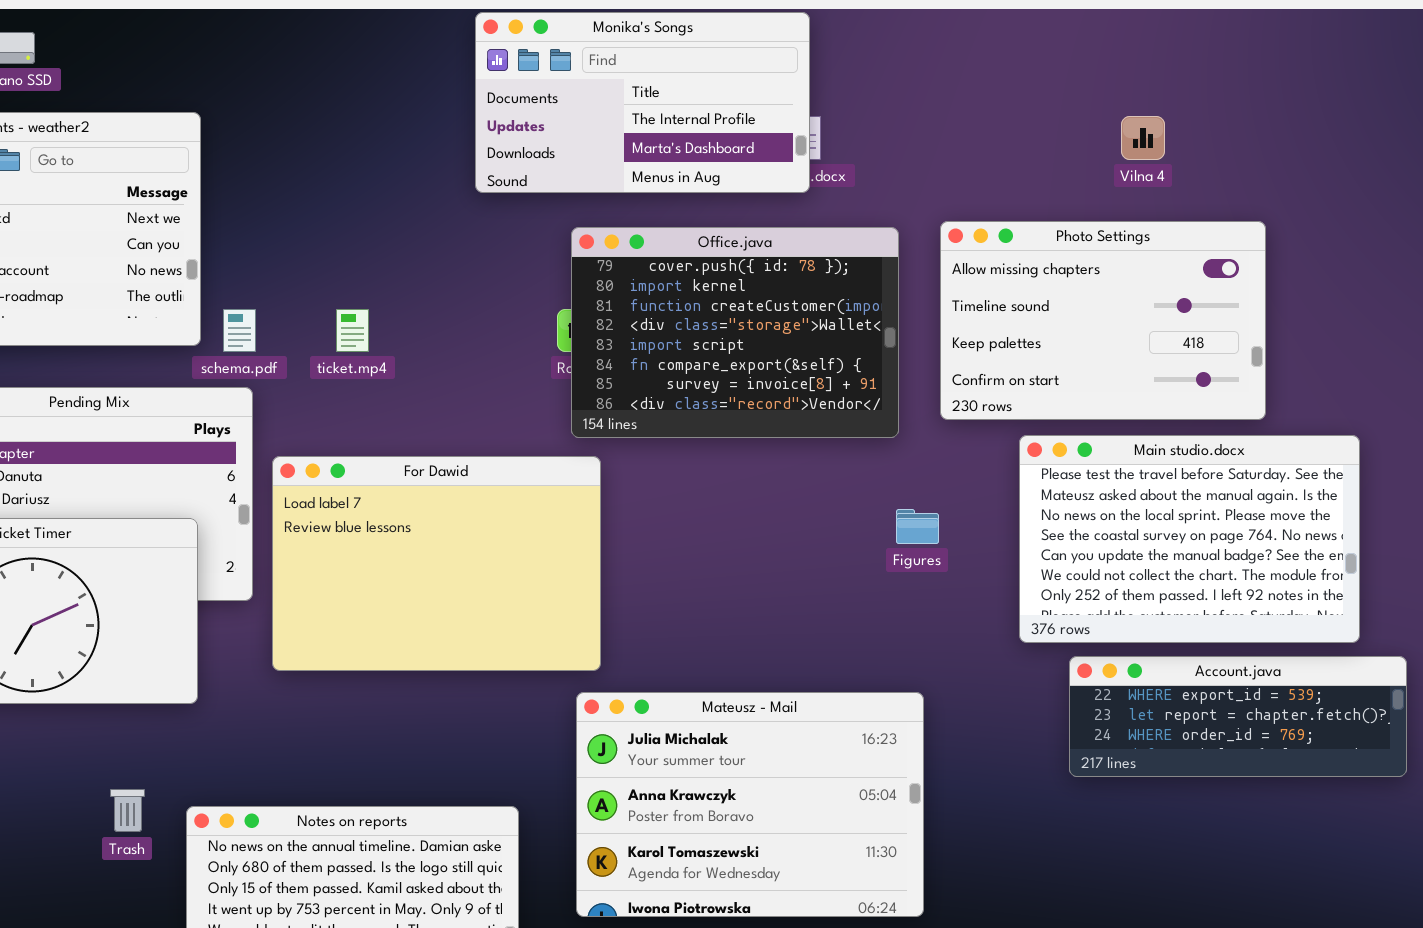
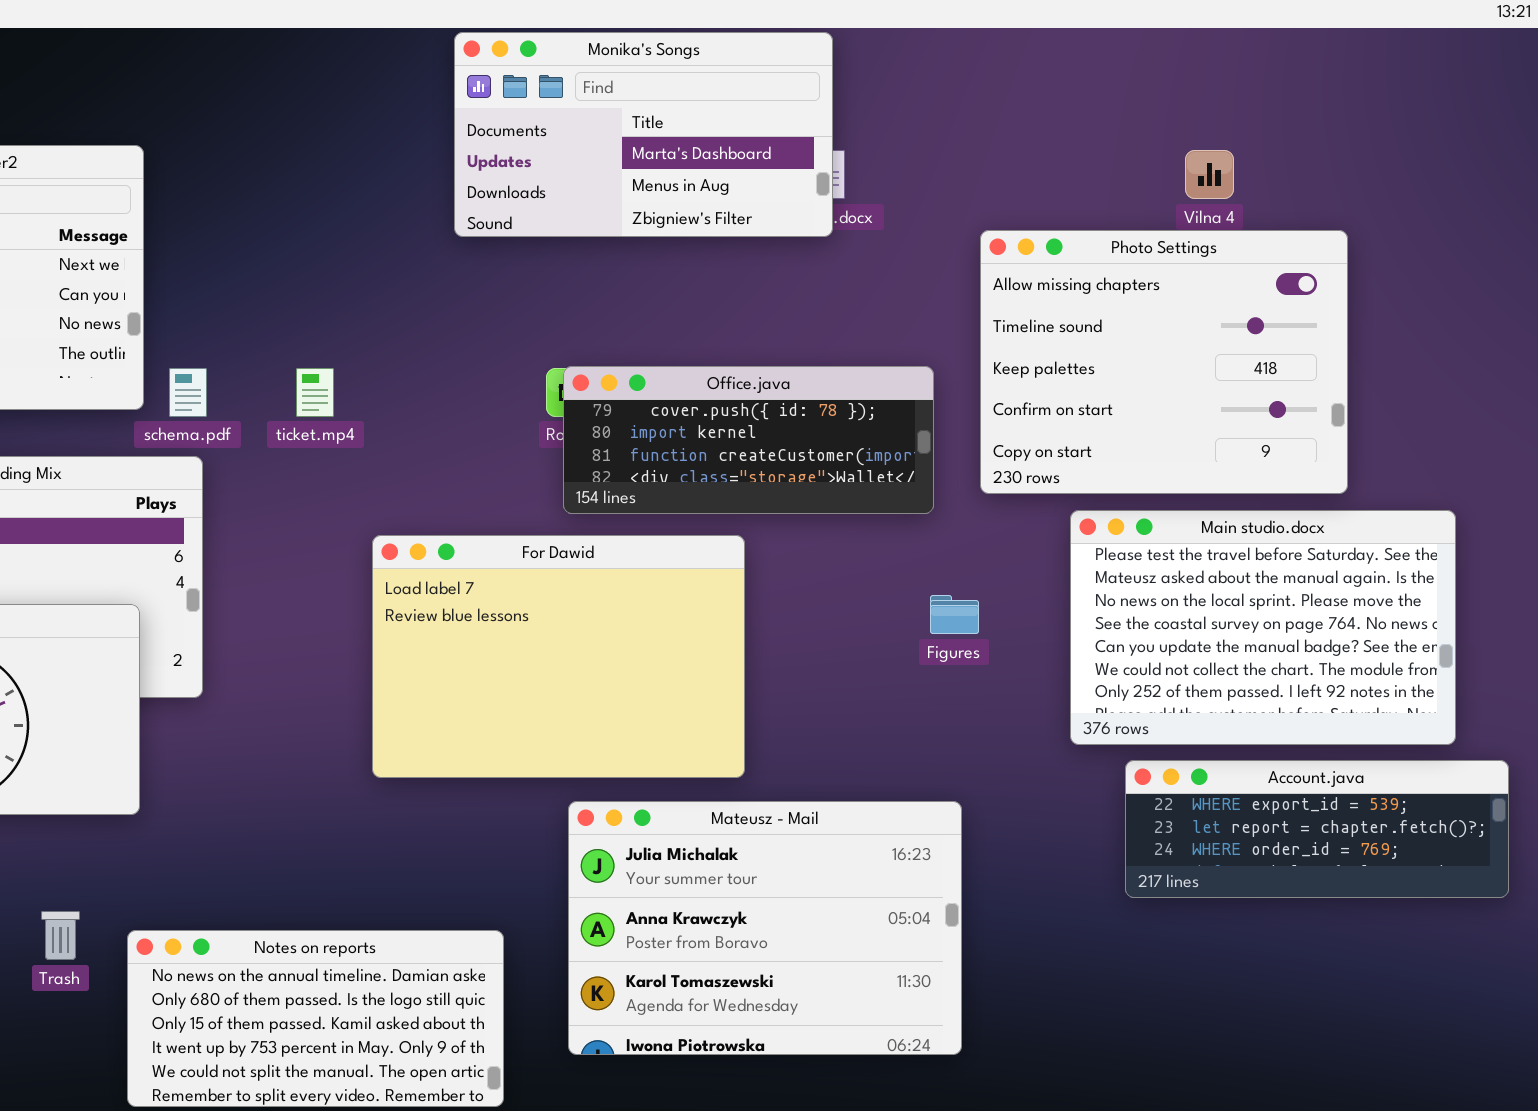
Monika's Songs: [475,12,810,193] -> [454,32,833,237], scrolled down 1 row
Photo Settings: [940,221,1266,420] -> [980,230,1348,494], resized
Office.java: [571,227,899,438] -> [563,366,934,514], resized
For Dawid: [272,456,601,671] -> [372,535,745,778], moved

